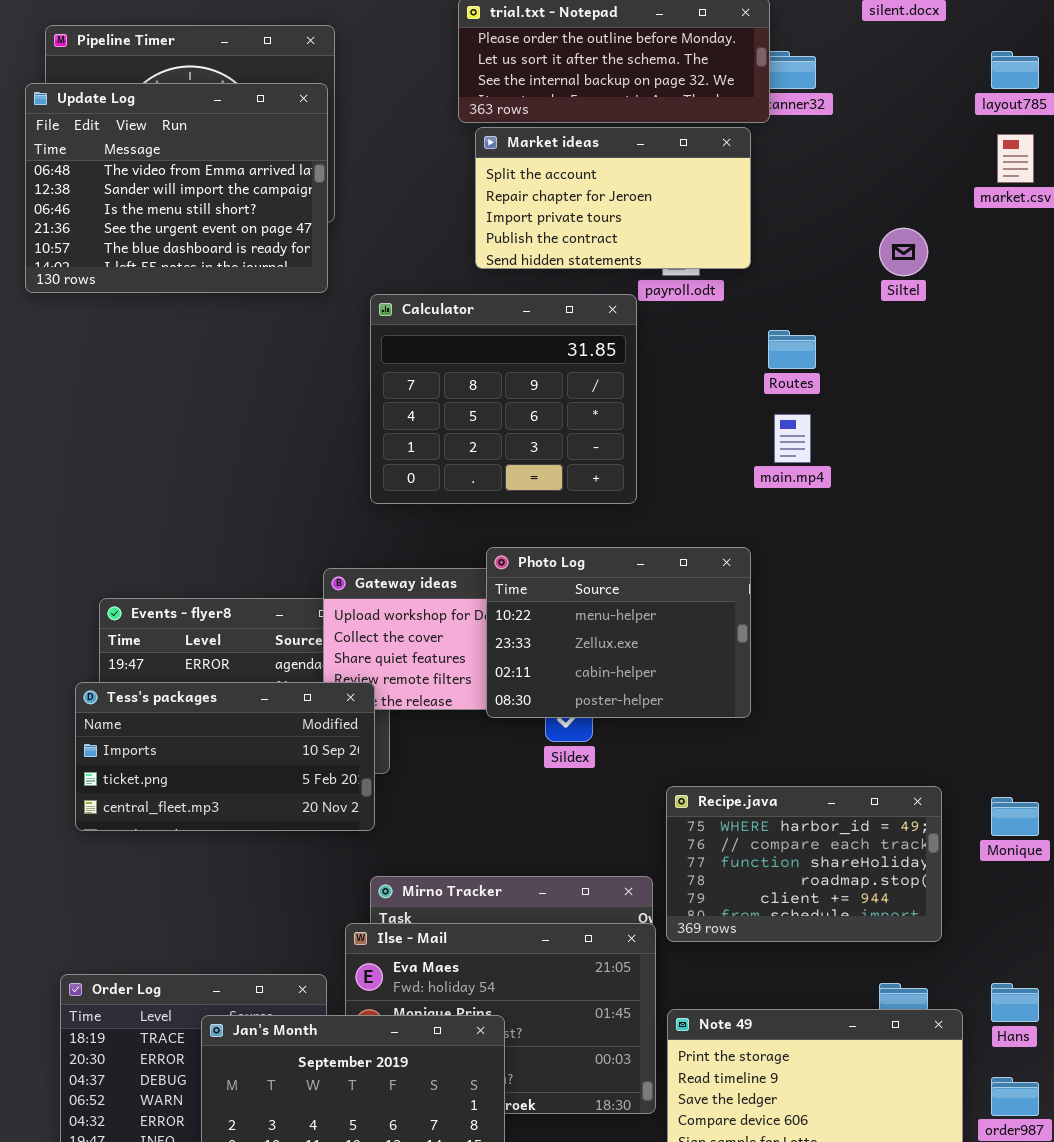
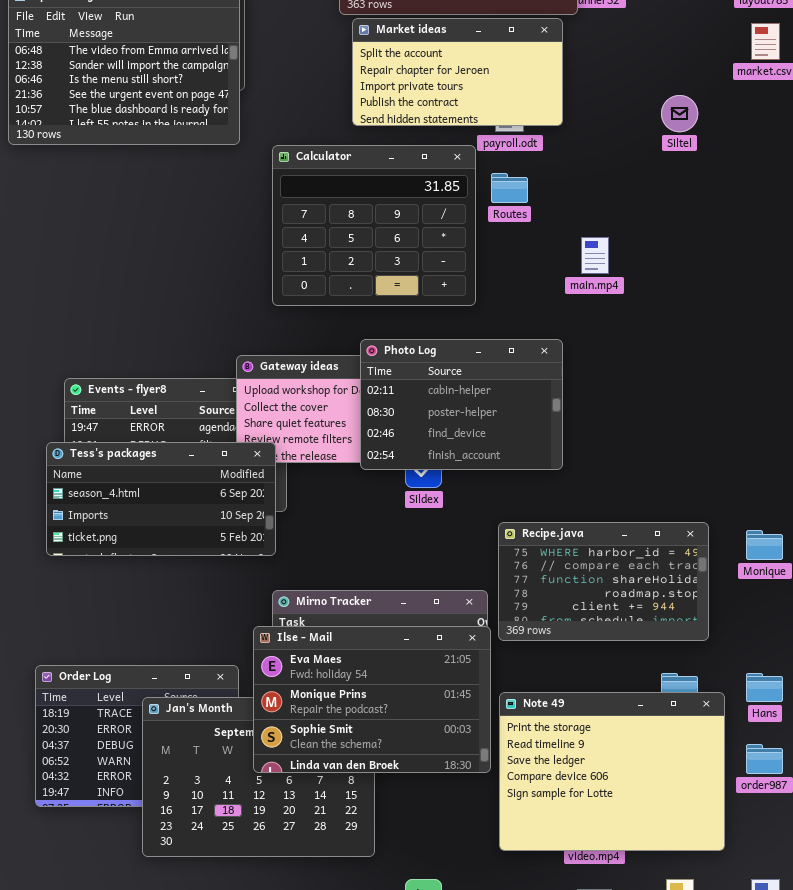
Routes: [768,330,816,369] -> [491,173,528,203], moved
Photo Log: [486,547,751,718] -> [360,339,563,470], scrolled down 2 rows
Tess's packages: [75,682,375,831] -> [46,442,276,556], scrolled up 1 row
Ilse - Mail: [345,923,656,1114] -> [253,626,491,773], raised

